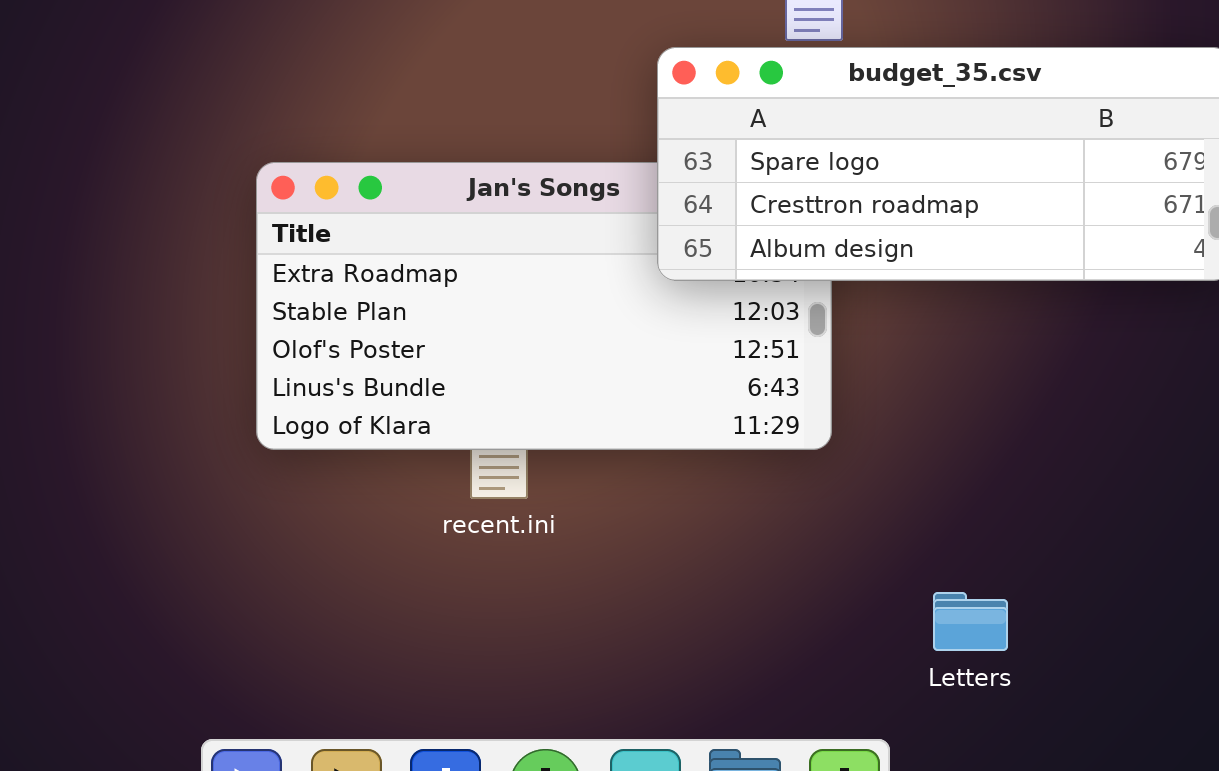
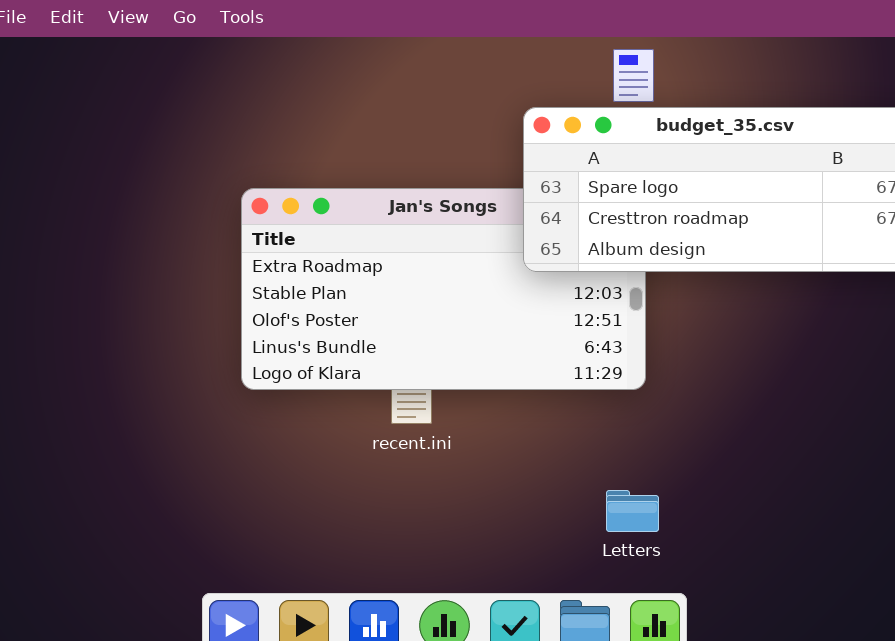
Letters: [933,592,1008,651] -> [606,490,659,532], moved

